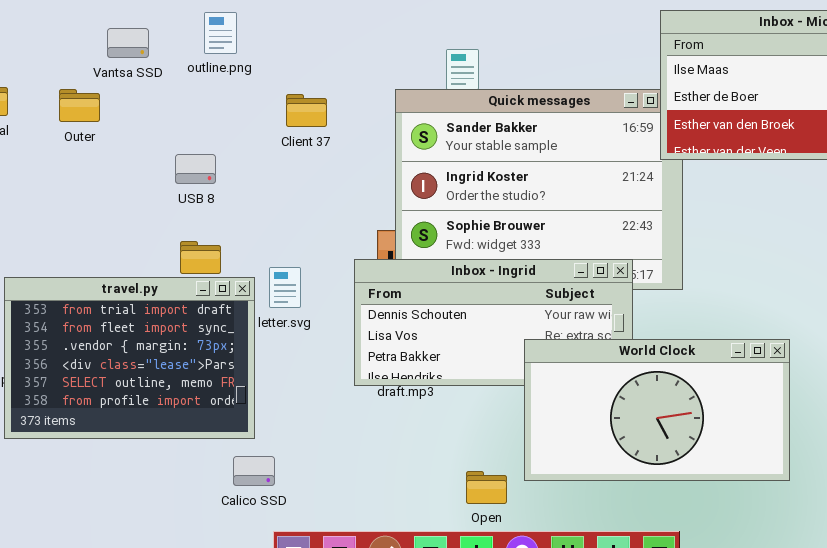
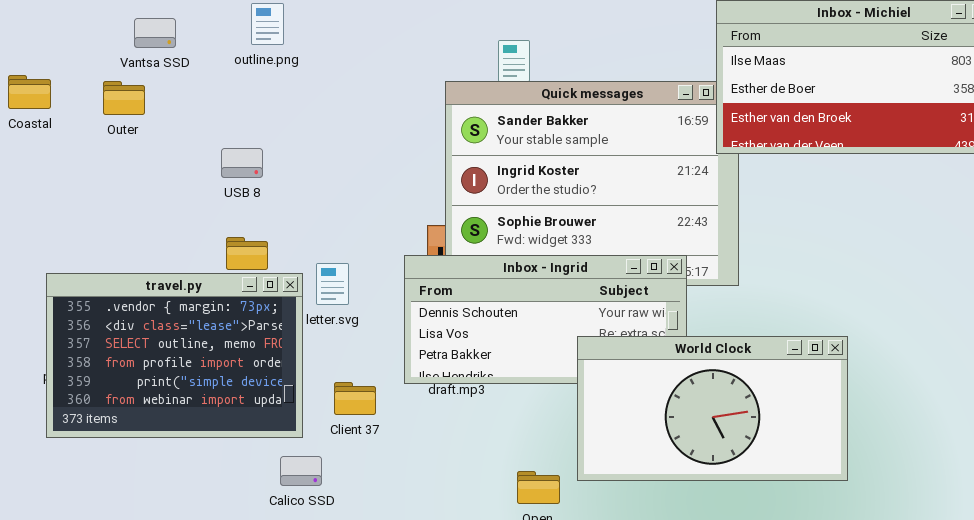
Vantsa SSD: [107,28,149,58] -> [134,18,176,48], moved
Client 37: [286,94,327,127] -> [334,382,376,415], moved
travel.py: [4,277,255,439] -> [46,273,303,438], scrolled down 2 rows

